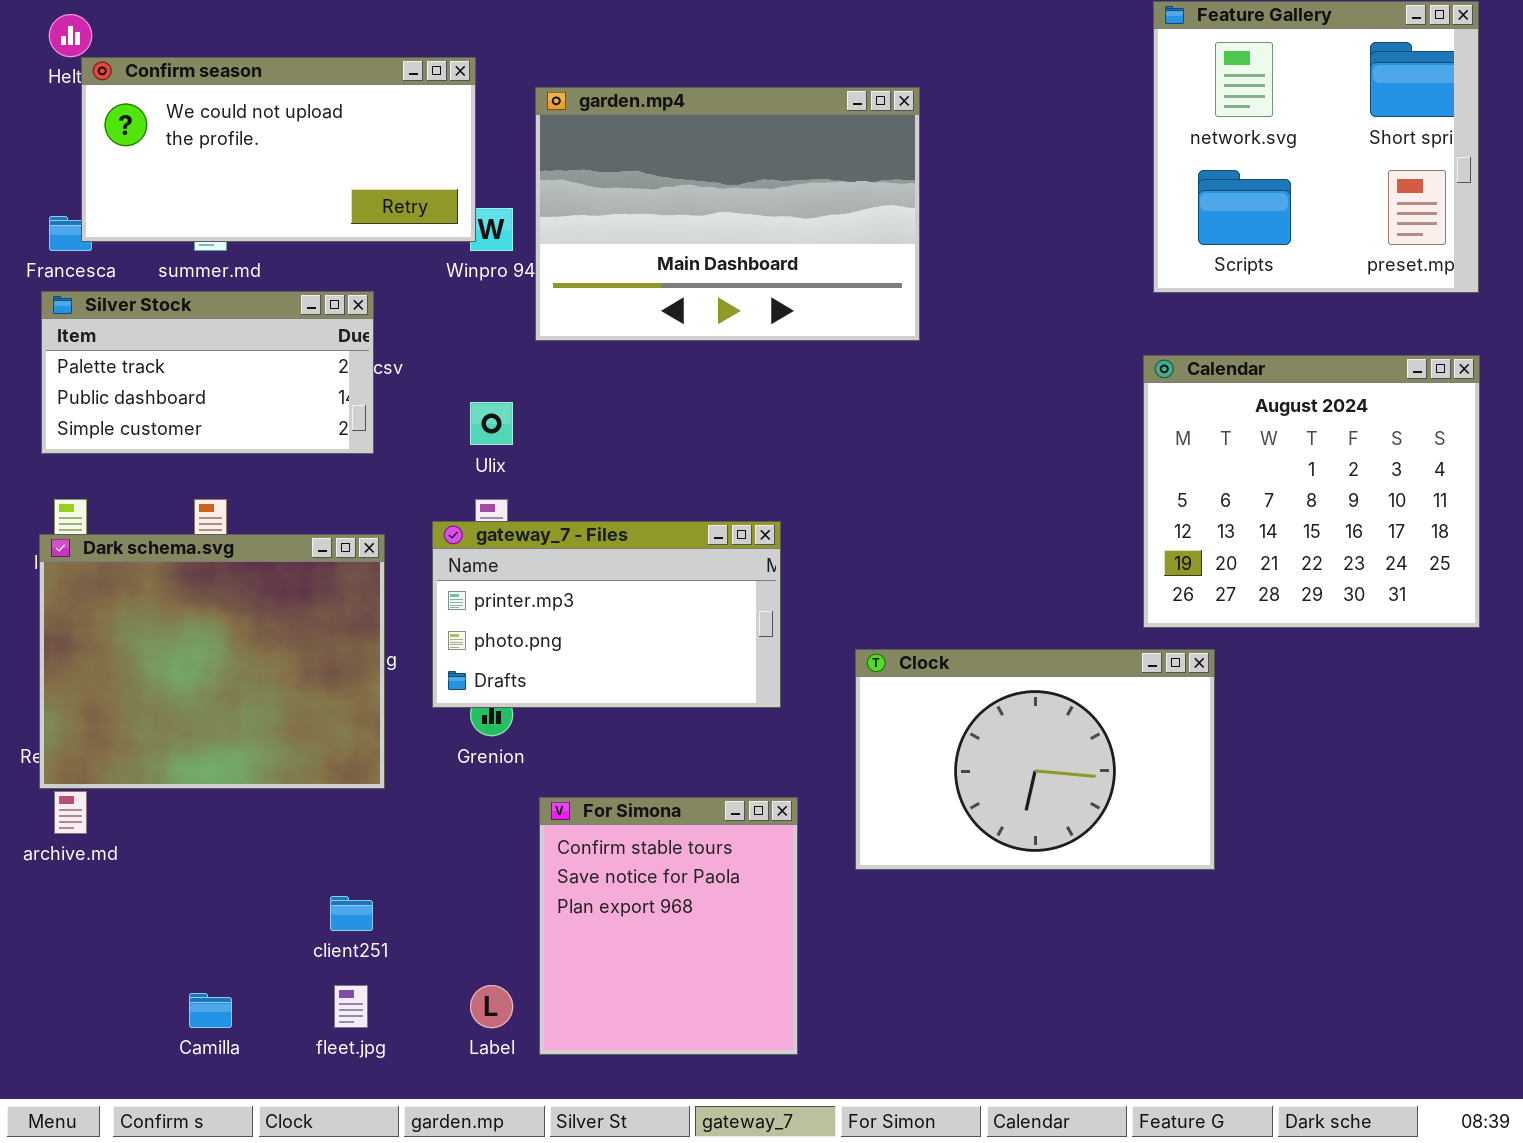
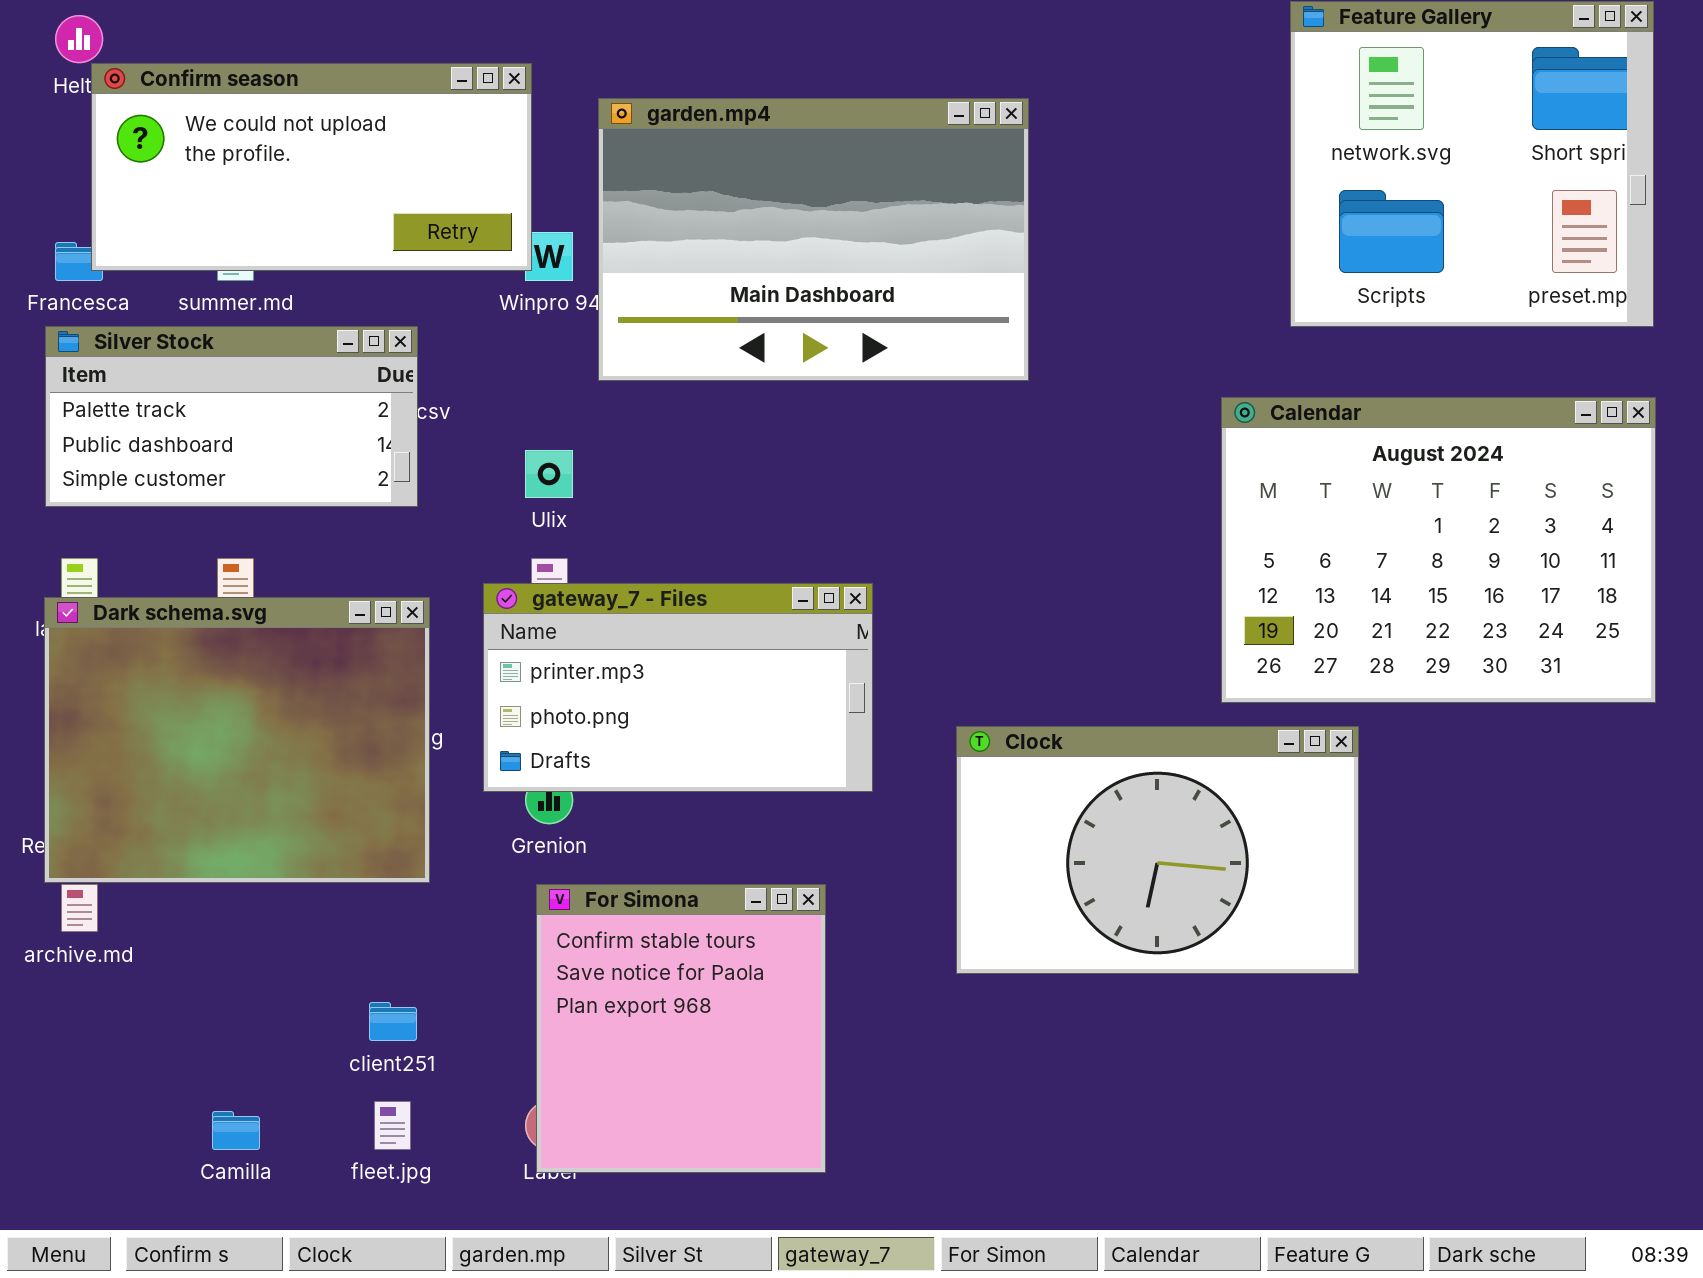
Calendar: [1143,355,1480,628] -> [1221,397,1656,703], resized
For Simona: [539,797,798,1055] -> [536,884,826,1173], moved

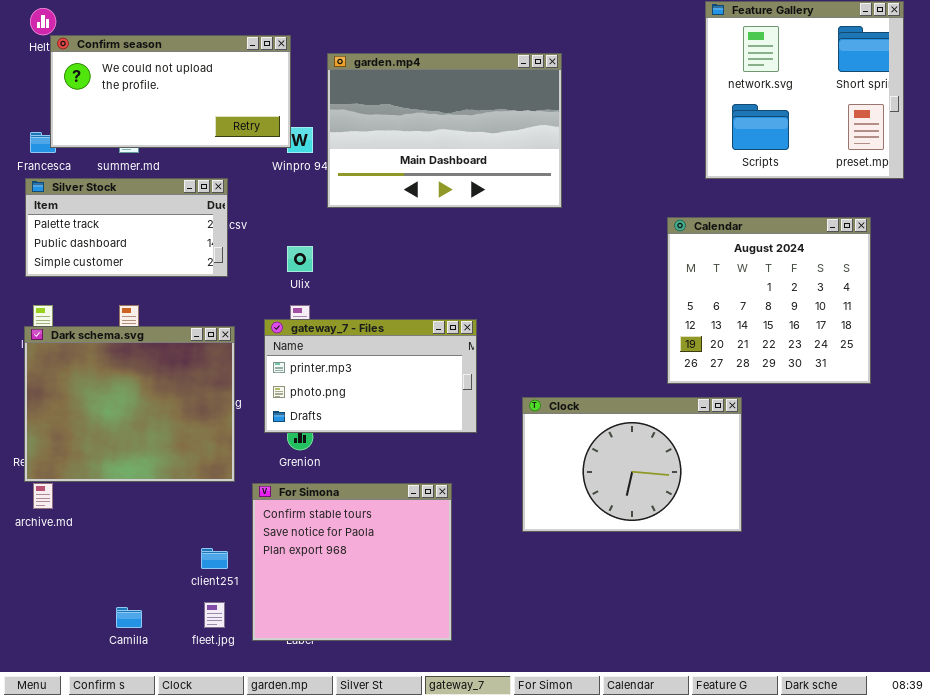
Calendar: [1221,397,1656,703] -> [667,217,871,384], resized
For Simona: [536,884,826,1173] -> [252,483,452,641], resized

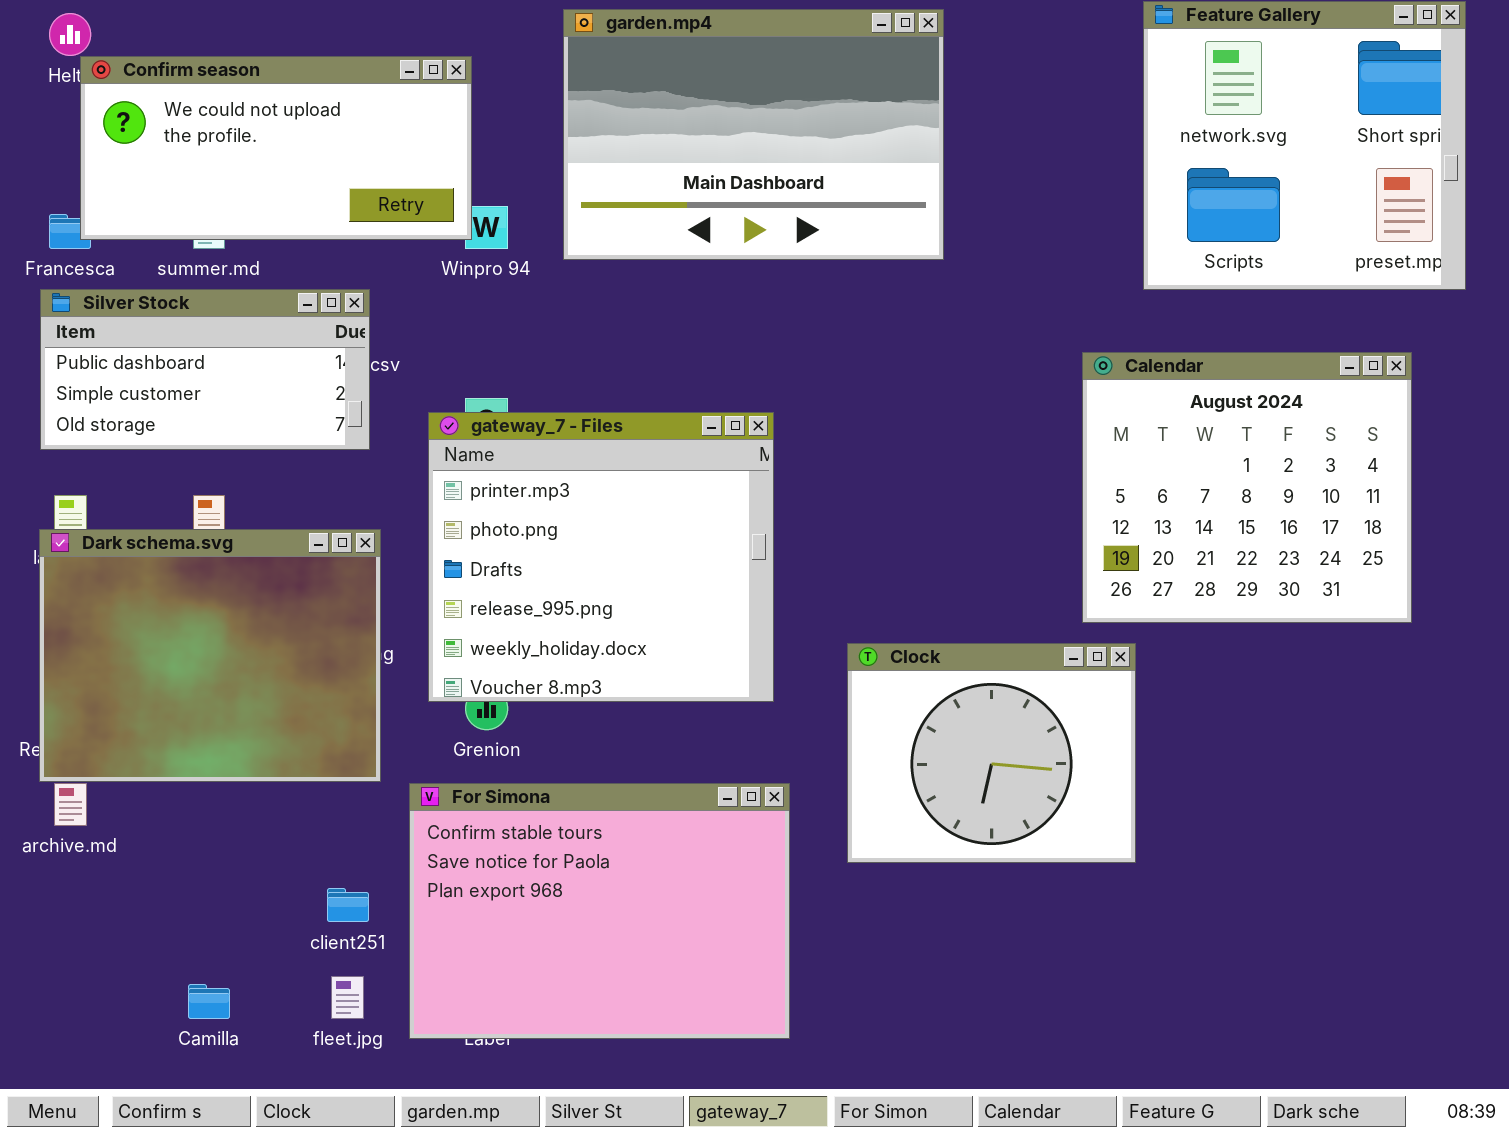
garden.mp4: [327,53,562,208] -> [563,9,944,260], moved
Silver Stock: [25,178,228,277] -> [40,289,370,450], scrolled down 1 row
gateway_7 - Files: [264,319,477,433] -> [428,412,774,702], resized
Clock: [522,397,742,532] -> [847,643,1136,863], resized
For Simona: [252,483,452,641] -> [409,783,790,1039], resized

